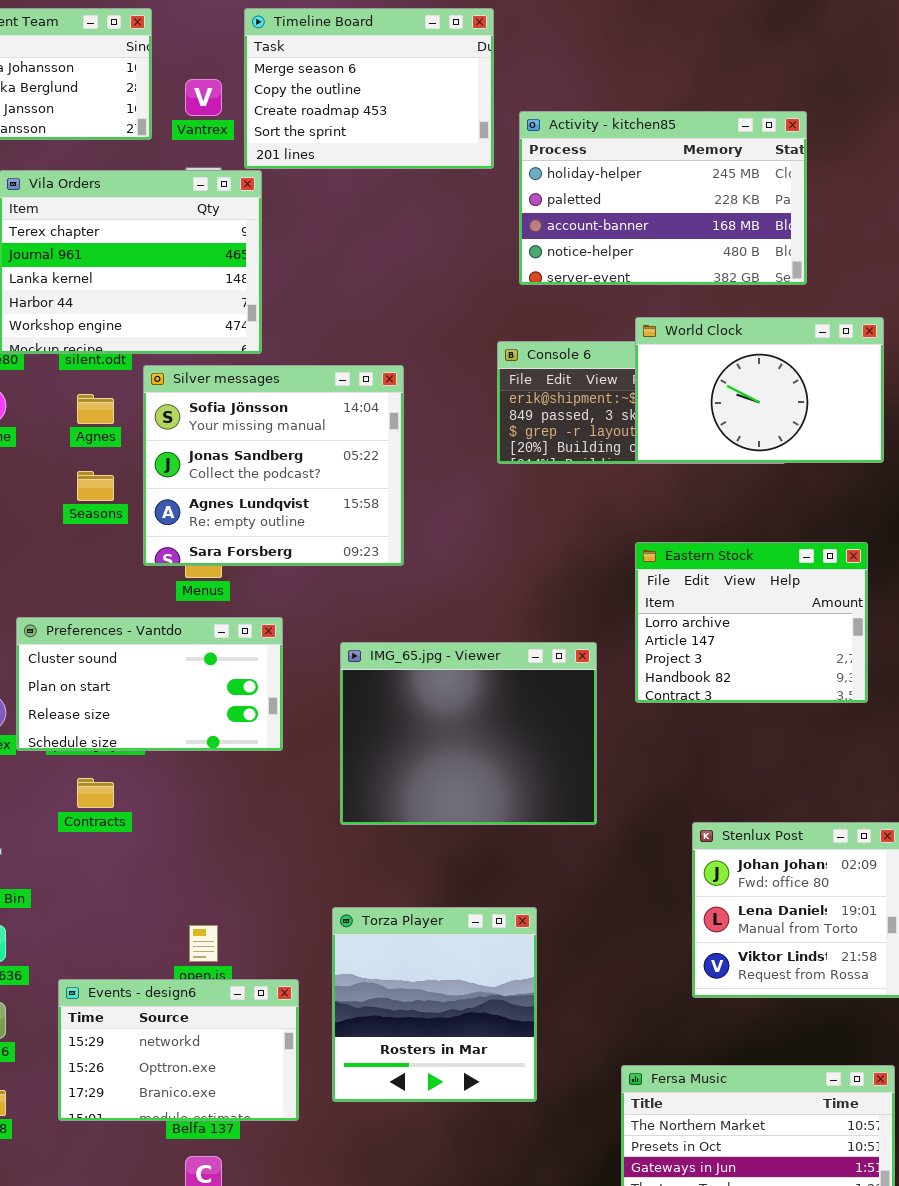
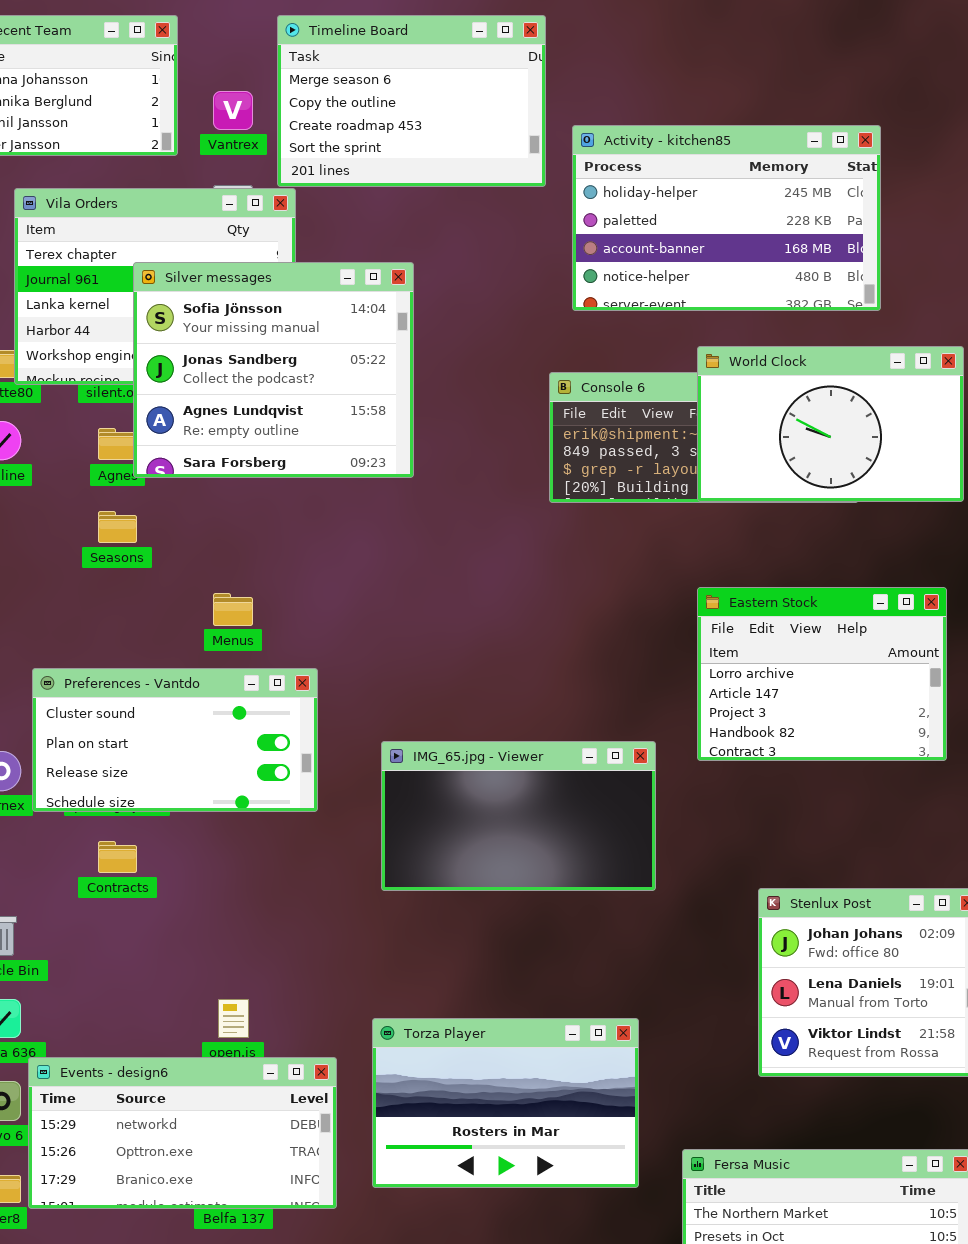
Silver messages: [143,365,404,566] -> [133,262,414,478], moved
IMG_65.jpg - Viewer: [340,642,597,825] -> [381,741,656,891], resized
Torza Player: [332,907,537,1102] -> [372,1018,639,1188], resized
Events - design6: [58,979,299,1121] -> [28,1057,337,1209], resized

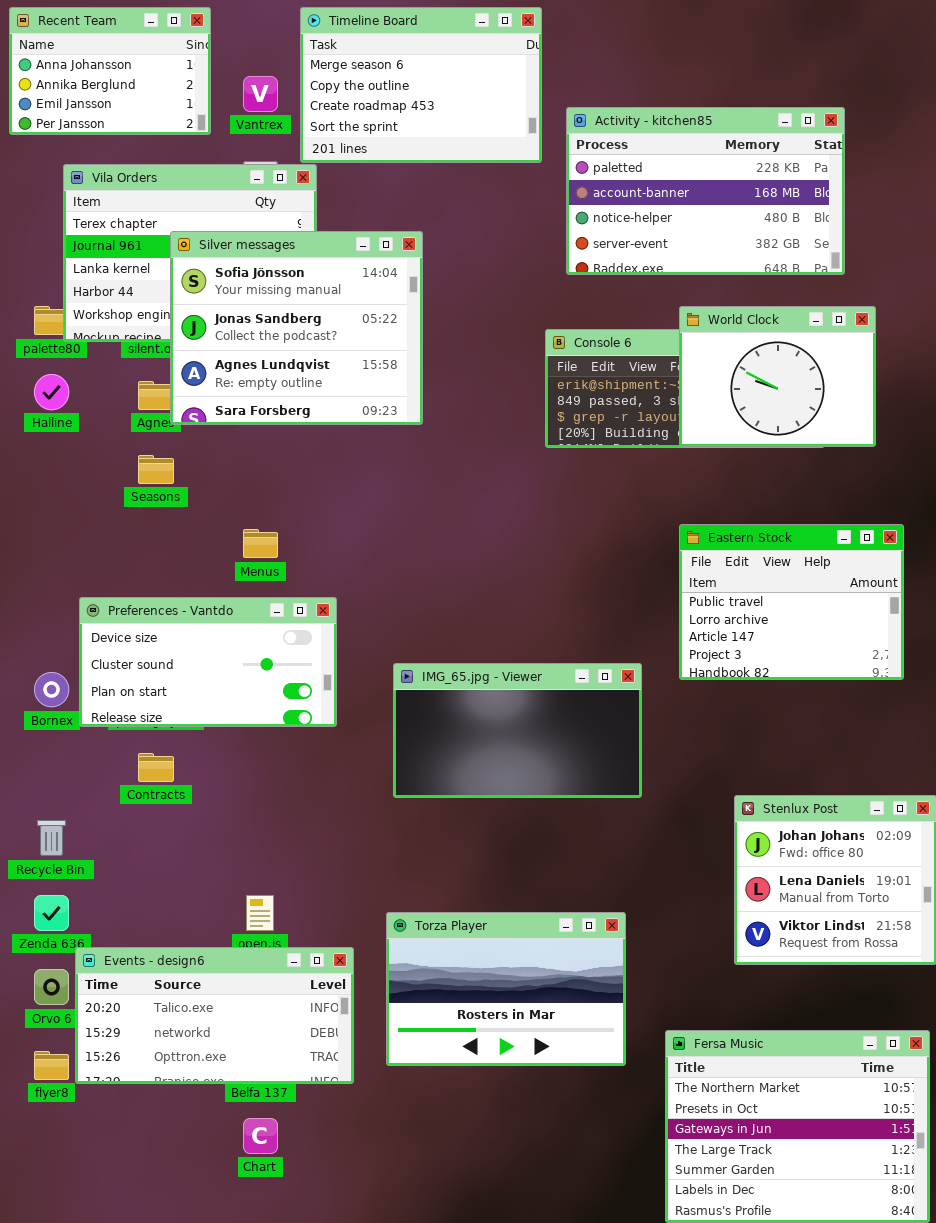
Activity - kitchen85: [572,125,881,311] -> [566,107,845,275], scrolled down 1 row
World Clock: [697,346,964,502] -> [679,306,876,447], resized
Eastern Stock: [697,587,947,761] -> [679,524,904,680], scrolled up 1 row
Preferences - Vantdo: [32,668,318,812] -> [79,597,337,727], scrolled up 1 row
Events - design6: [28,1057,337,1209] -> [75,947,354,1084], scrolled up 1 row

